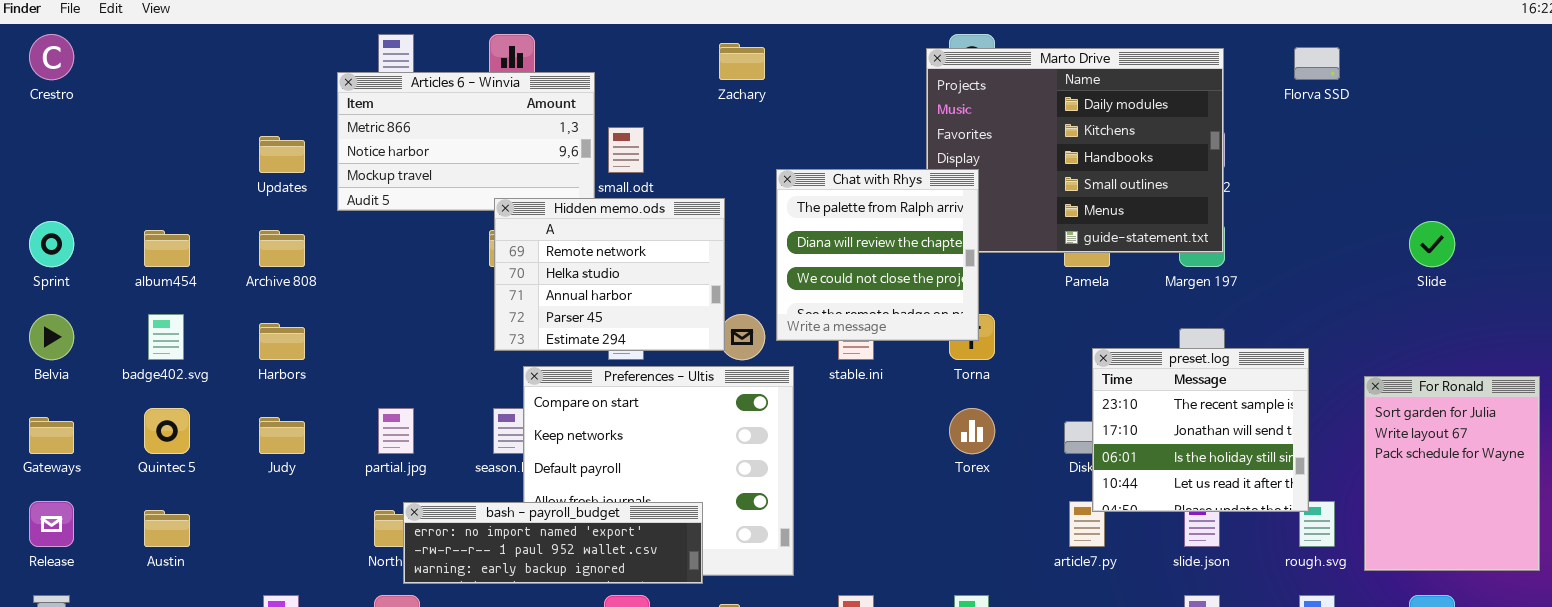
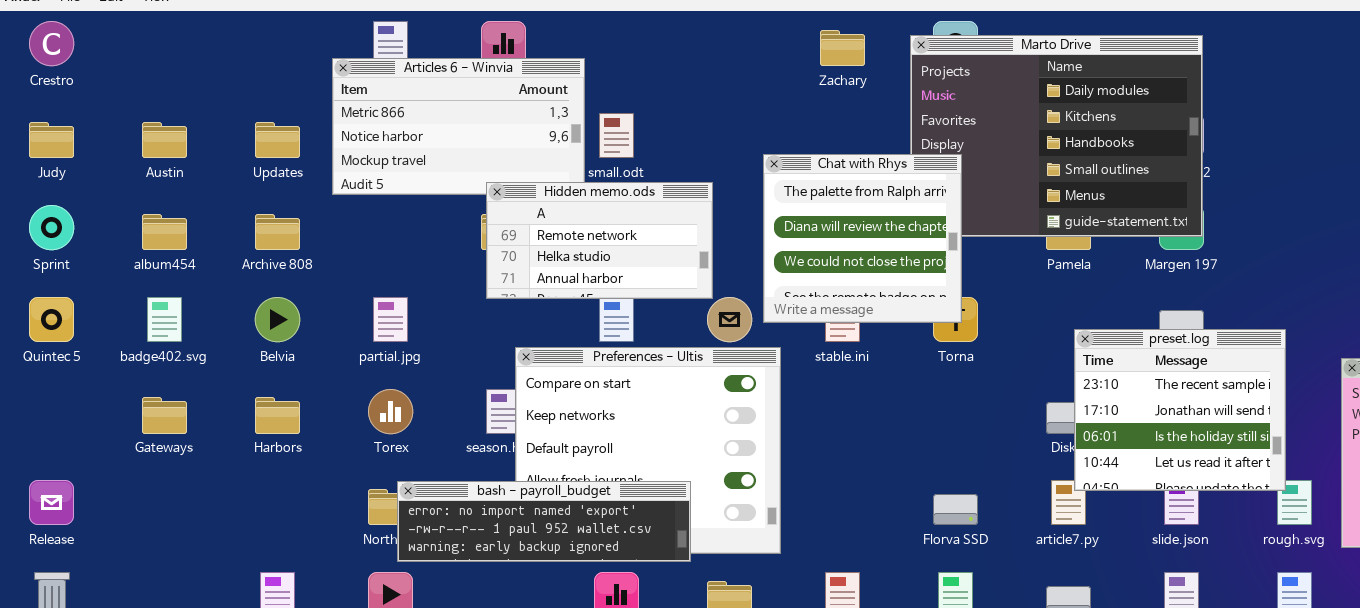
Zachary: [719,43,765,80] -> [820,30,865,66], moved
Florva SSD: [1294,47,1340,80] -> [933,494,978,525], moved
Hidden memo.ods: [494,198,725,351] -> [486,182,713,299], resized
Belvia: [29,314,74,360] -> [255,297,300,342], moved
Harbors: [259,323,305,360] -> [255,397,300,434], moved
Quintec 5: [144,408,190,454] -> [29,297,74,342], moved
partial.jpg: [378,408,414,454] -> [373,297,408,342], moved
Torex: [949,408,995,454] -> [368,389,413,434], moved
Gateways: [29,417,74,454] -> [142,397,187,434], moved
Judy: [259,417,305,454] -> [29,122,74,158], moved
Austin: [144,510,190,547] -> [142,122,187,158], moved

